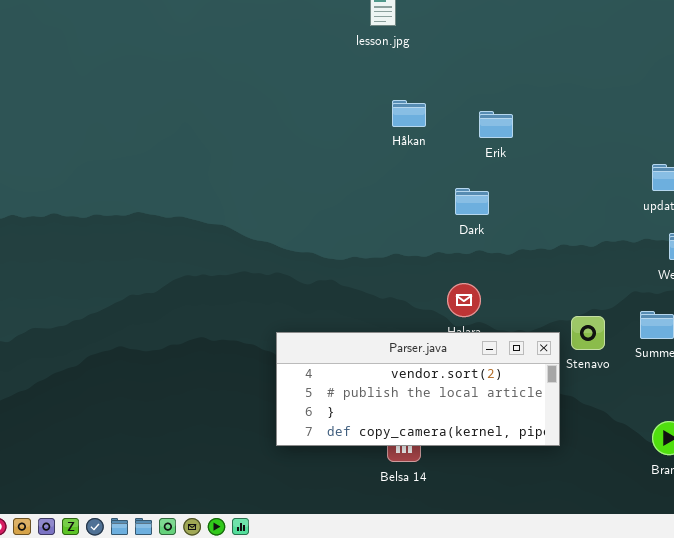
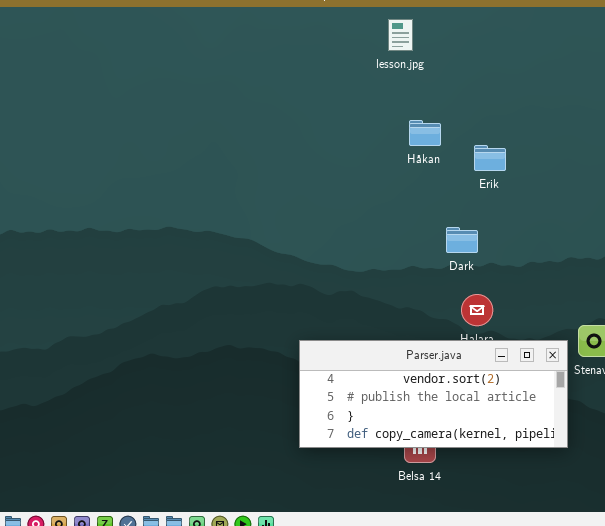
Erik: [479,111,513,138] -> [474,145,506,171], moved
Dark: [455,188,489,215] -> [446,227,478,253], moved

